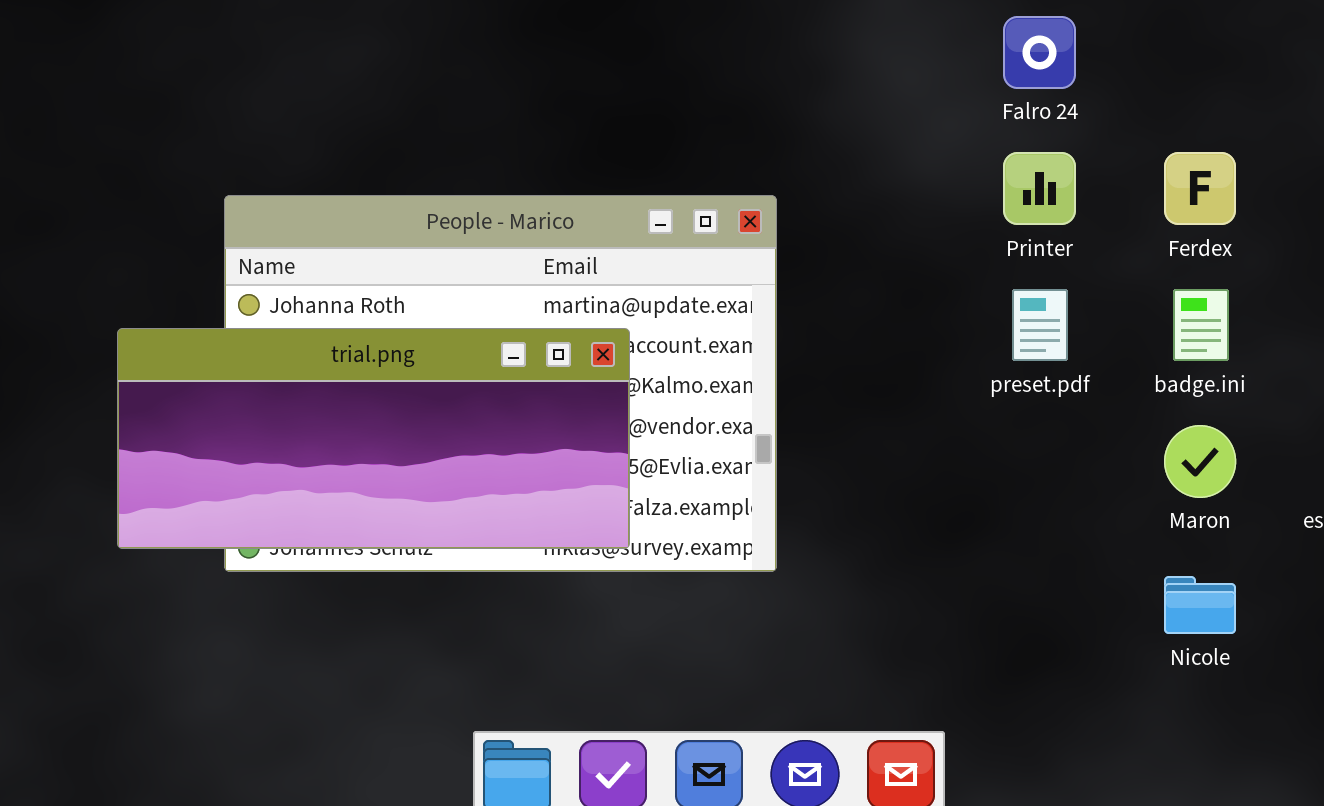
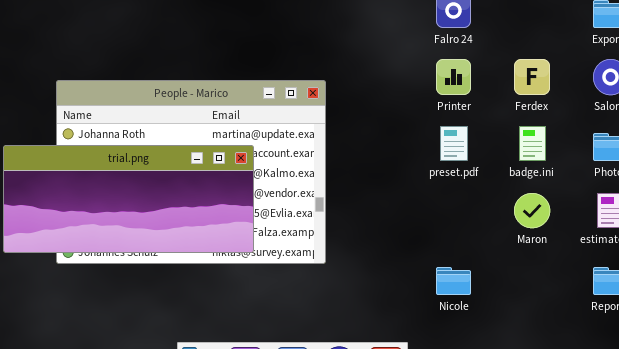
Nicole: [1164,576,1236,634] -> [436,267,471,295], moved

